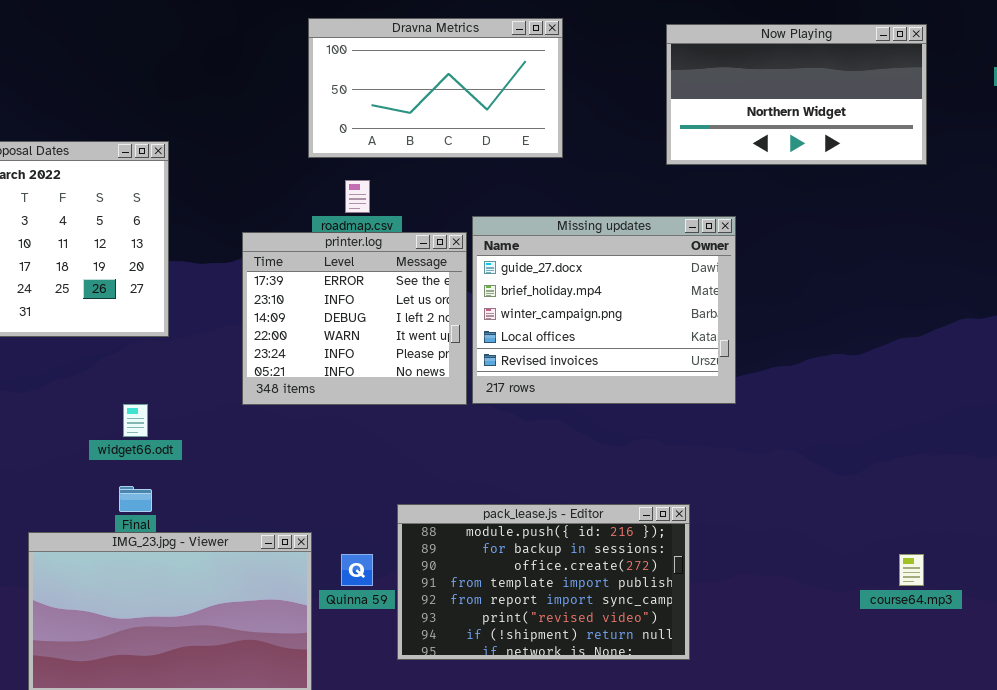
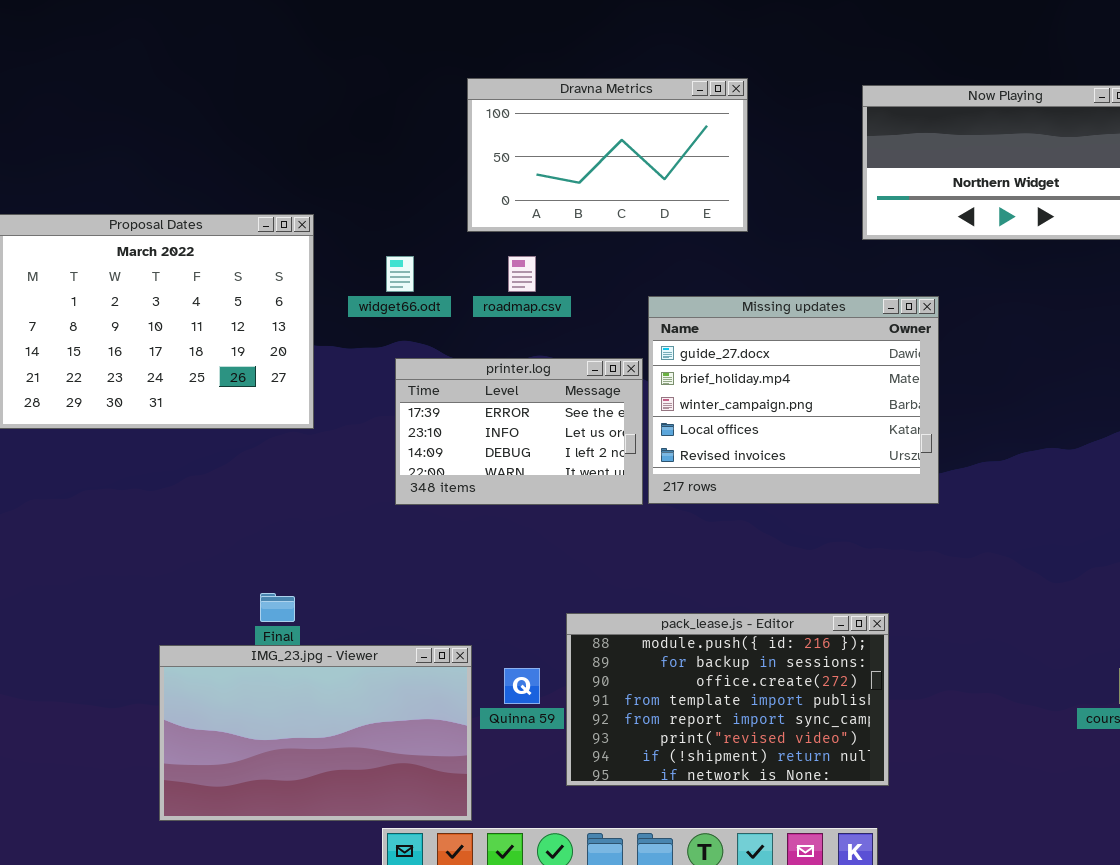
printer.log: [242,232,467,405] -> [395,358,643,505], resized
widget66.odt: [123,404,148,437] -> [386,256,414,292], moved

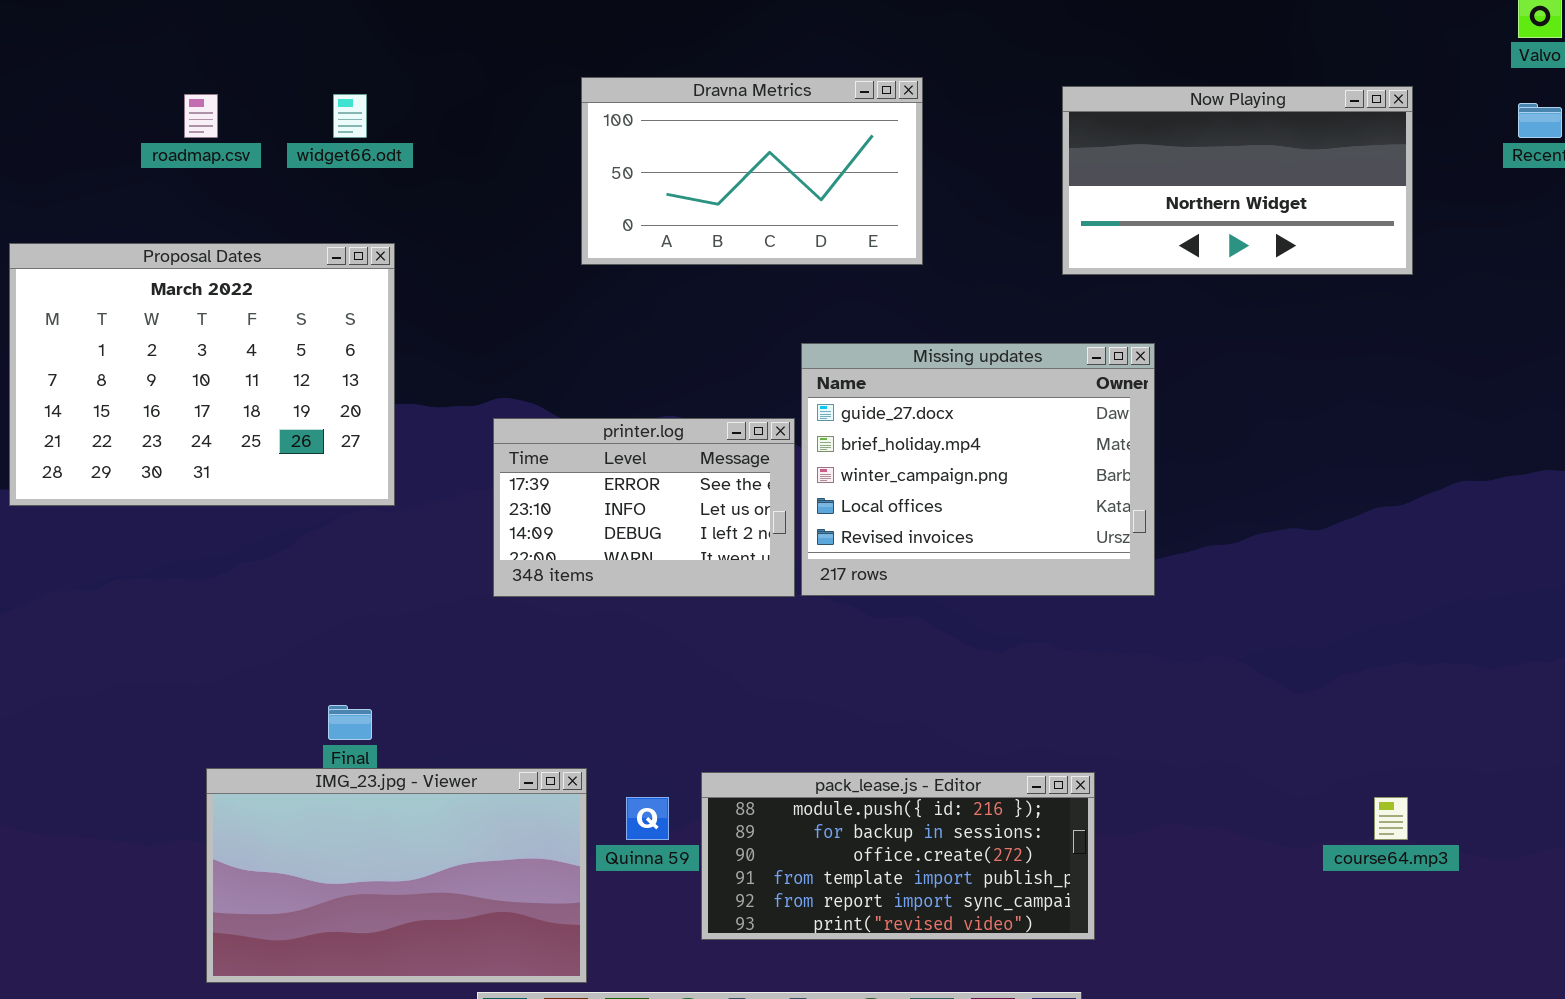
widget66.odt: [386,256,414,292] -> [333,94,367,138], moved
roadmap.csv: [508,256,536,292] -> [184,94,218,138], moved
pack_lease.js - Editor: [566,613,889,786] -> [701,772,1095,940], resized

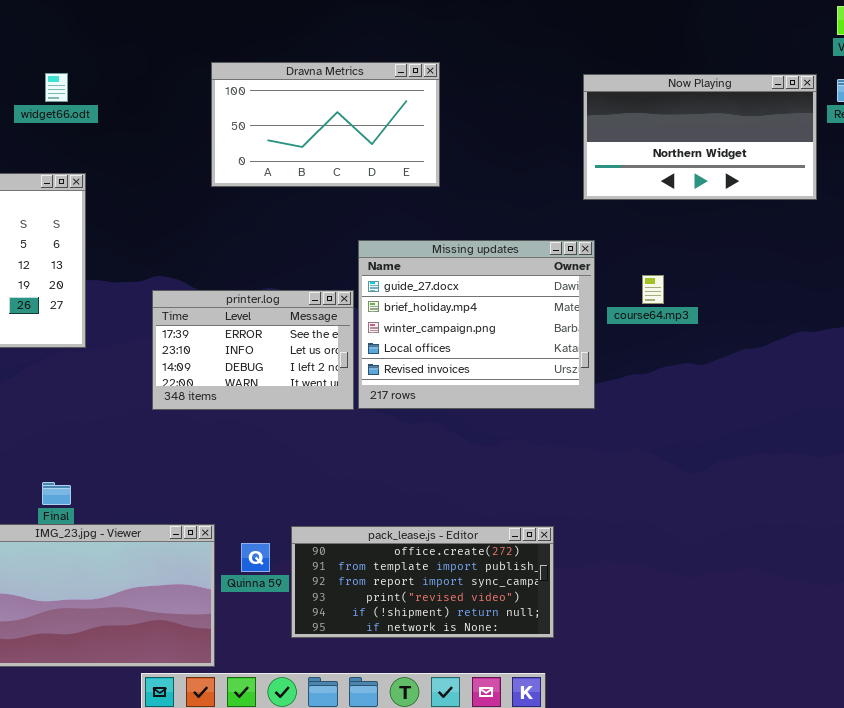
Now Playing: [1062,86,1413,275] -> [583,74,817,200], moved
pack_lease.js - Editor: [701,772,1095,940] -> [291,526,554,638], scrolled down 2 rows
course64.mp3: [1374,797,1408,840] -> [642,275,664,304], moved

